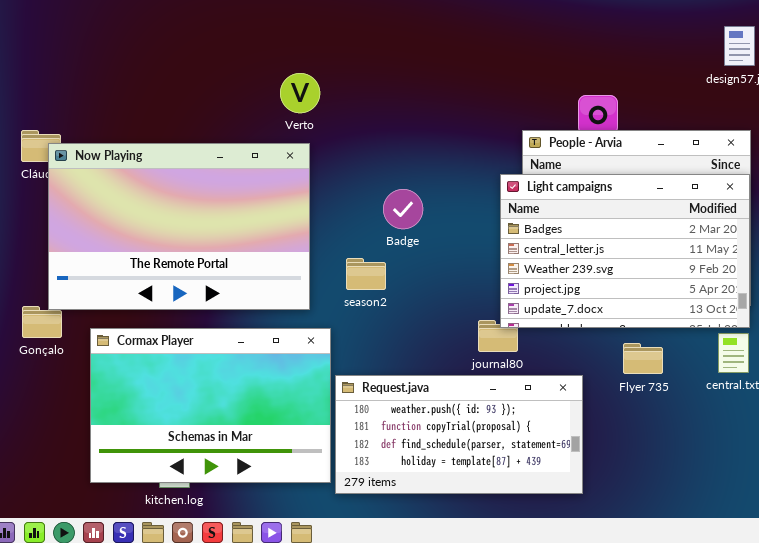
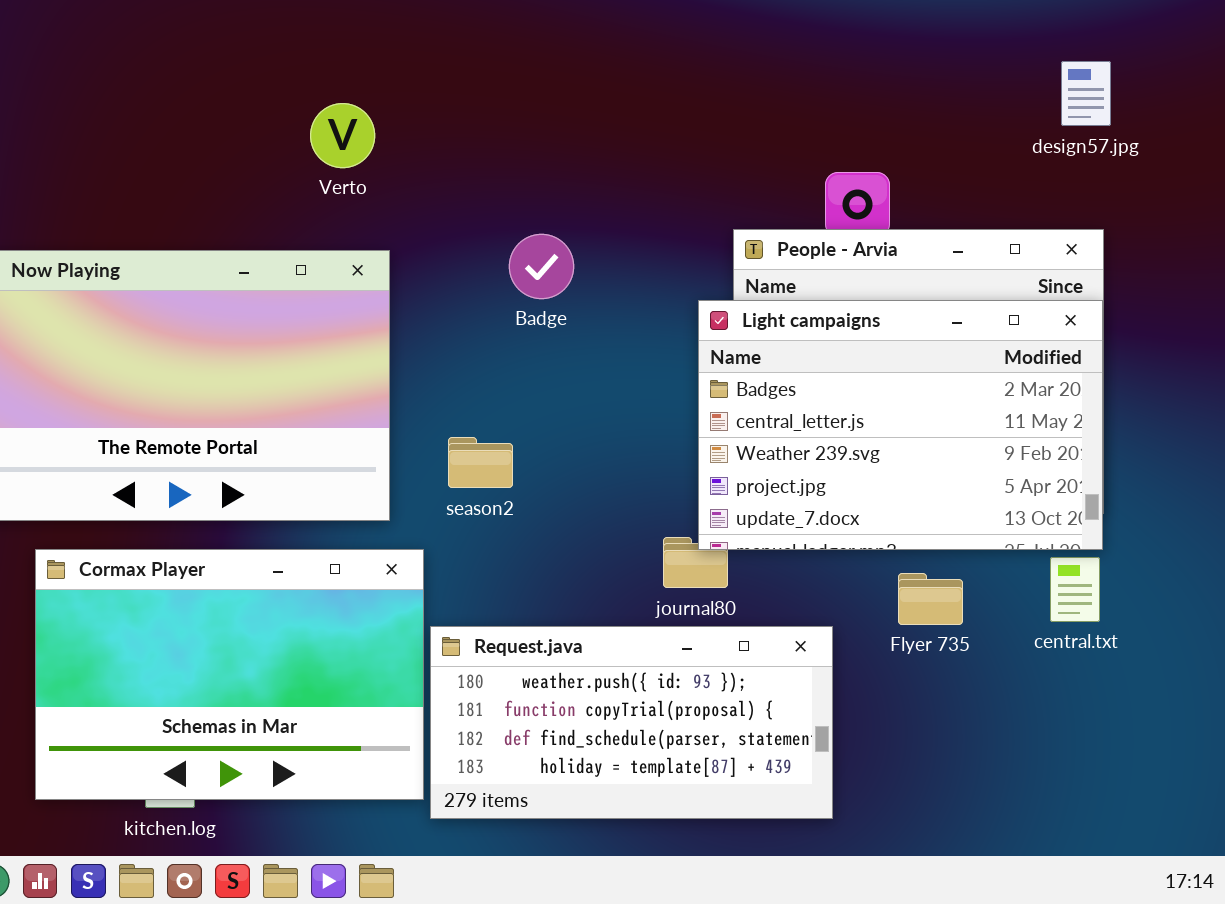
Verto: [280,73,320,113] -> [310,103,375,168], moved
Badge: [383,189,423,229] -> [509,234,574,299], moved

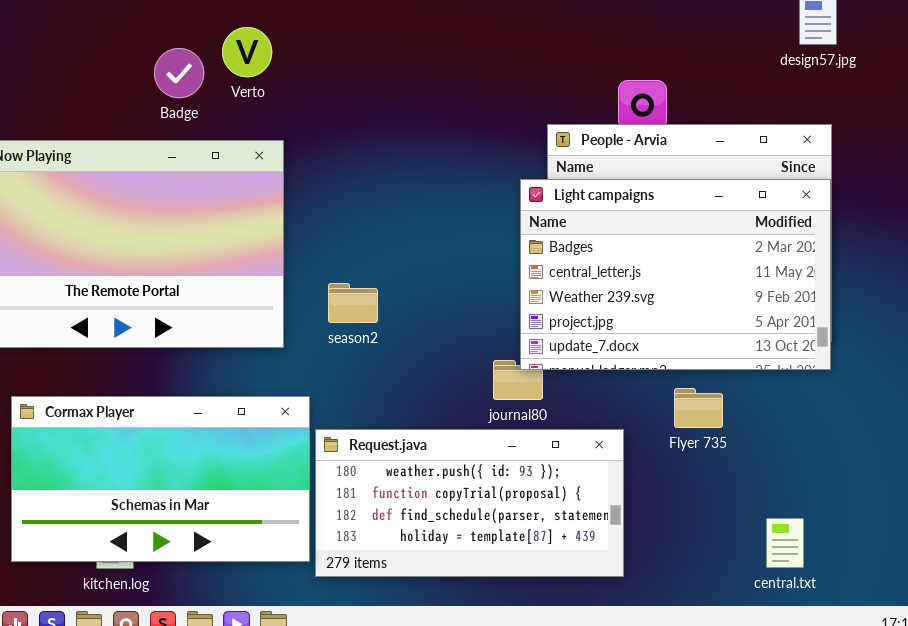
Badge: [509,234,574,299] -> [154,48,204,98], moved
Cormax Player: [35,549,424,800] -> [11,396,310,562], resized
central.txt: [1050,557,1100,622] -> [766,518,804,568], moved

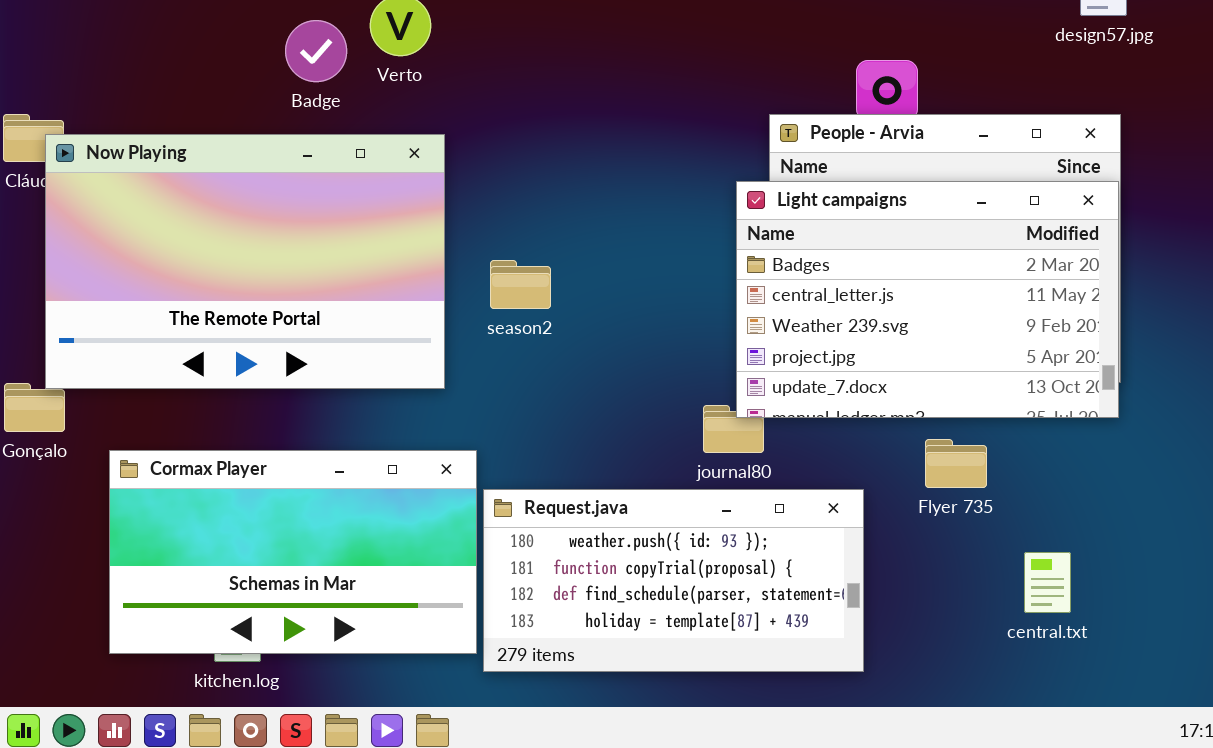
season2: [328,283,378,323] -> [490,260,551,309], moved
central.txt: [766,518,804,568] -> [1024,552,1071,613], moved

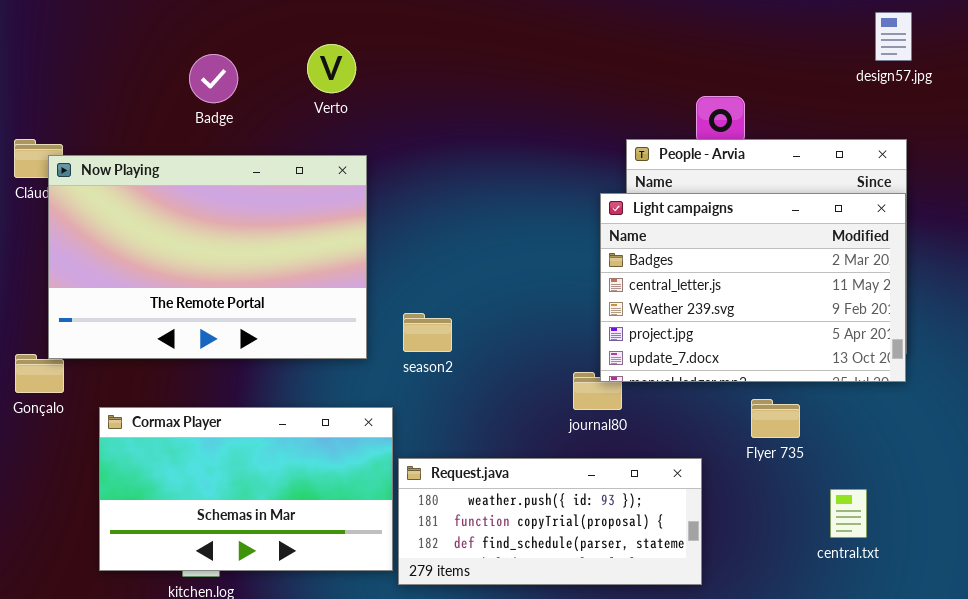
Badge: [285,20,347,82] -> [189,54,238,103], moved
season2: [490,260,551,309] -> [403,313,452,352], moved
Request.java: [483,489,864,672] -> [398,458,702,585], resized

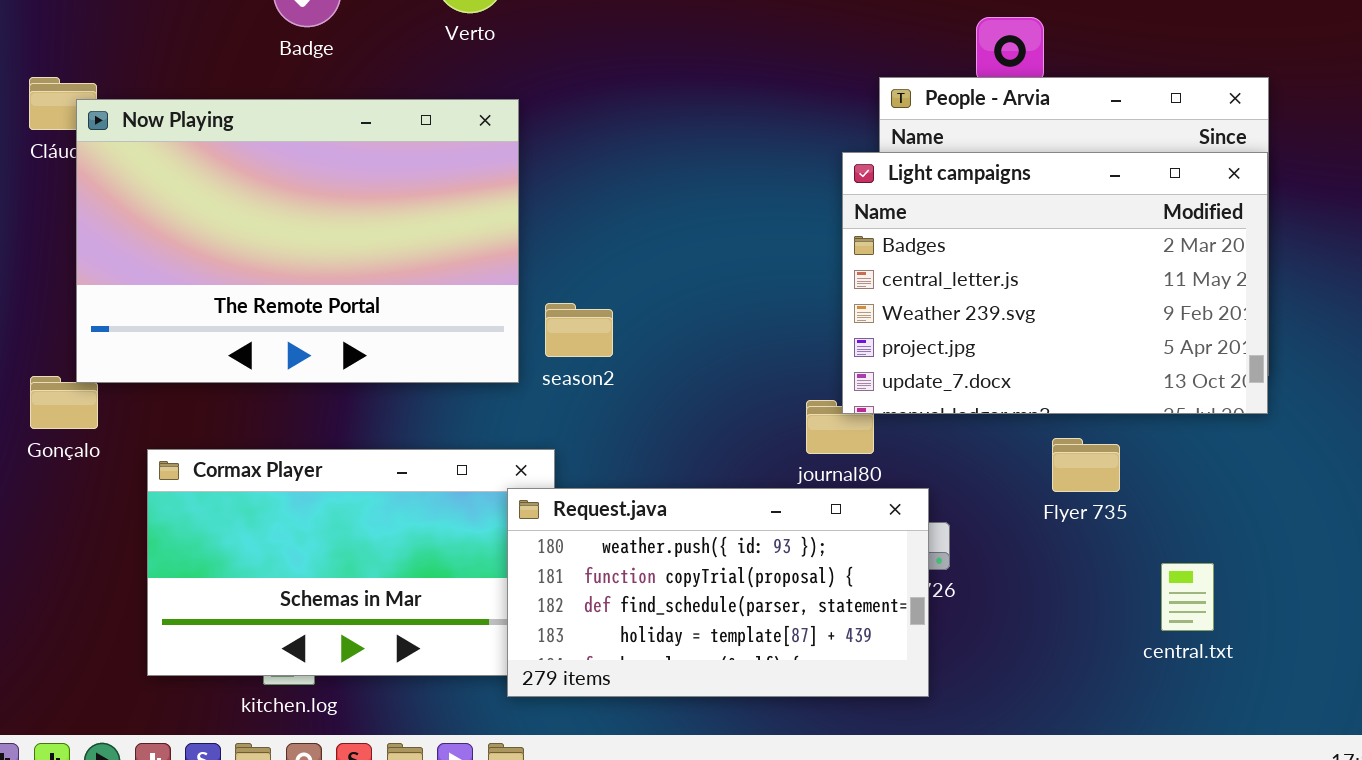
season2: [403,313,452,352] -> [545,303,613,357], moved
Request.java: [398,458,702,585] -> [507,488,929,697], moved, resized

